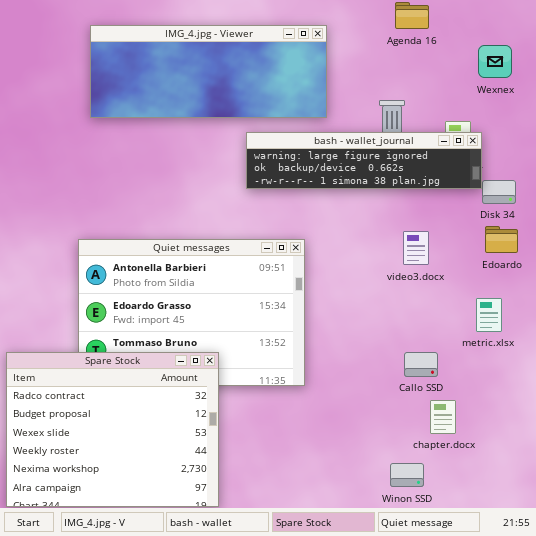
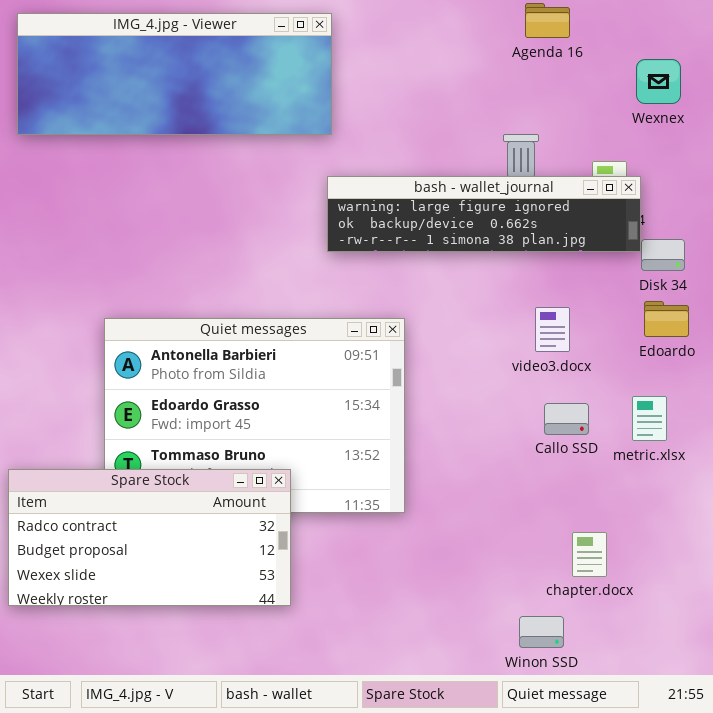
IMG_4.jpg - Viewer: [90,25,327,118] -> [17,13,332,135], moved
Spare Stock: [6,352,219,507] -> [8,469,291,606], resized
Callo SSD: [404,352,438,377] -> [544,403,589,435], moved

